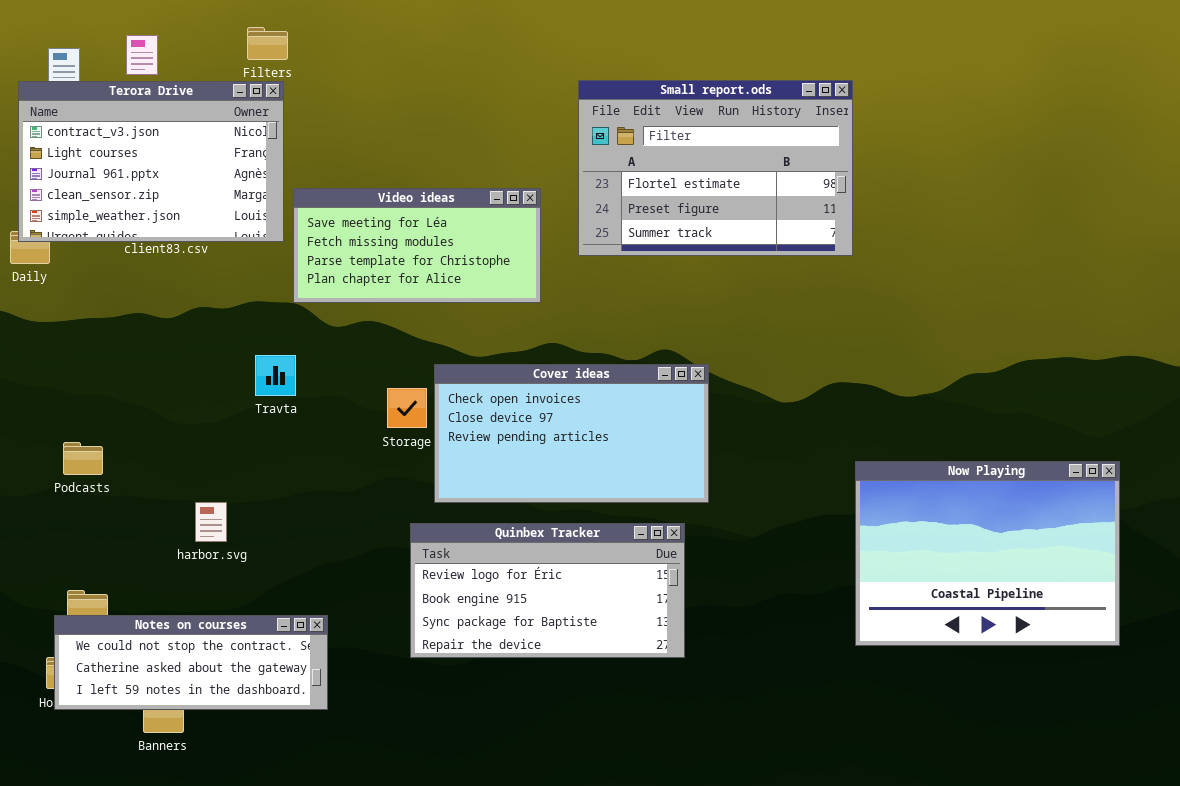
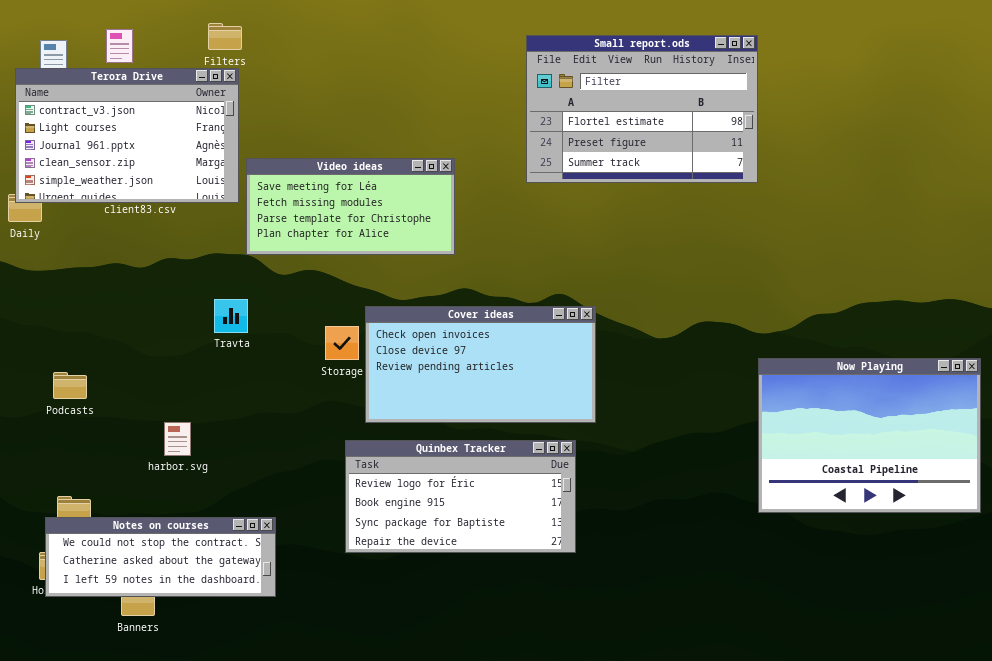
Small report.ods: [578,80,853,256] -> [526,35,758,183], moved
Now Playing: [855,461,1120,646] -> [758,358,981,513], moved

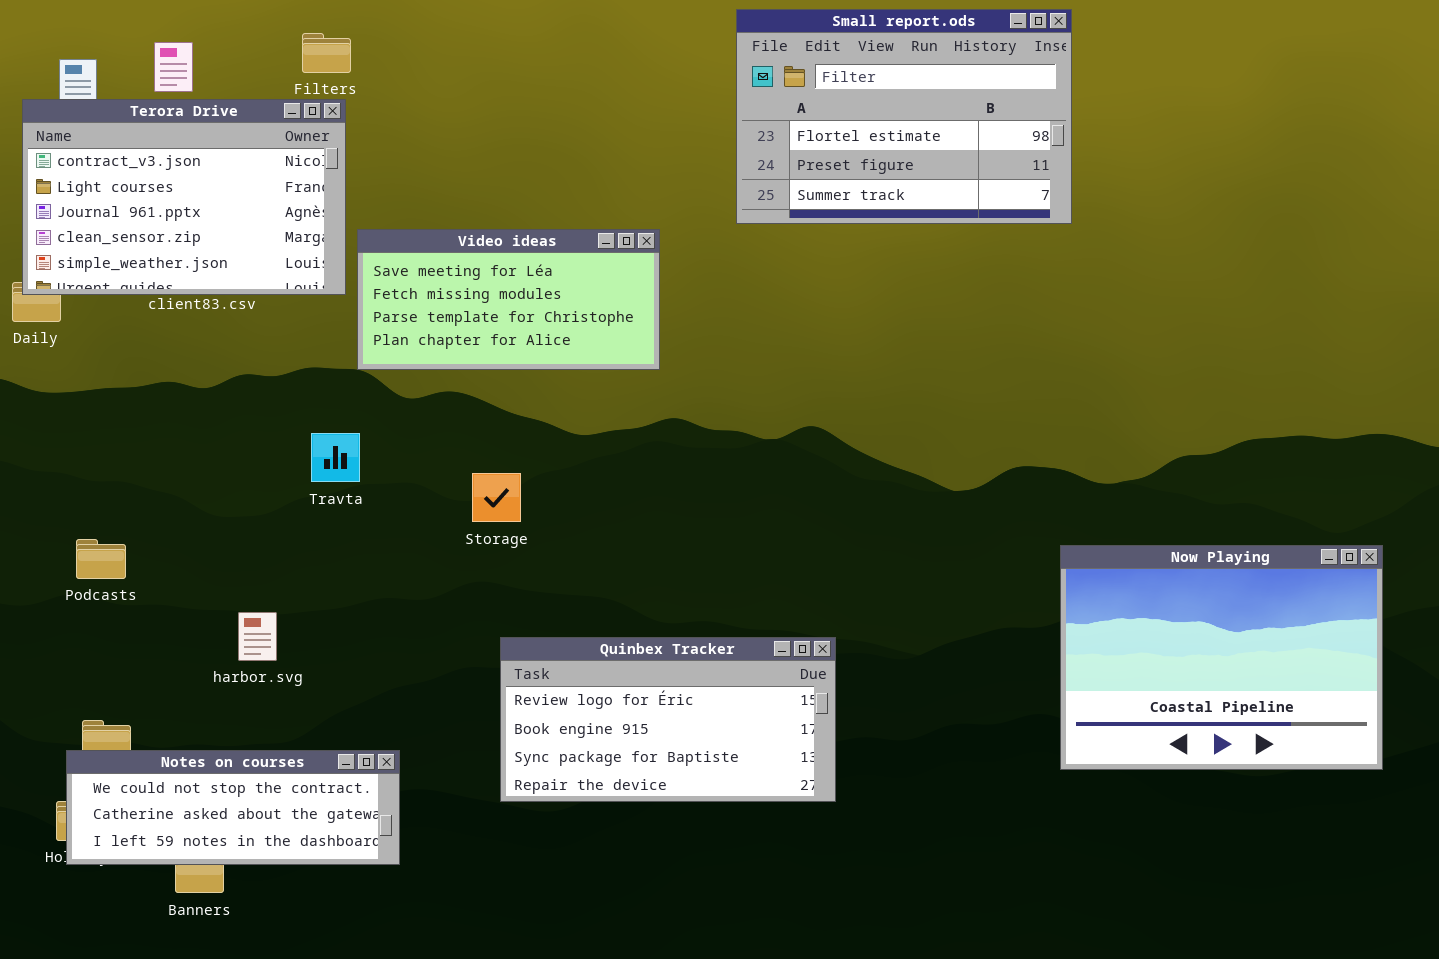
Small report.ods: [526,35,758,183] -> [736,9,1072,224], moved
Cover ideas: [365,306,596,423] -> none, closed
Now Playing: [758,358,981,513] -> [1060,545,1383,770], moved

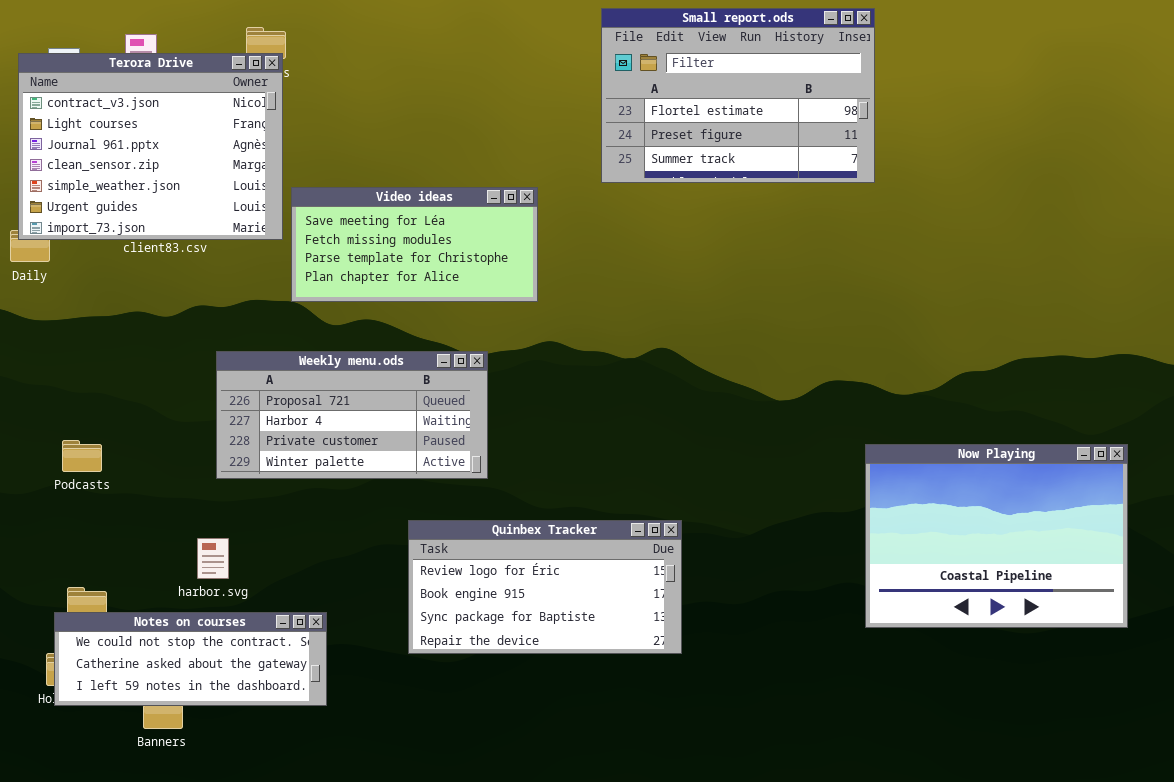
Terora Drive: [22,99,346,295] -> [18,53,283,240], resized
Weekly menu.ods: none -> [216,351,488,479], opened
harbor.svg: [238,612,277,661] -> [197,538,229,579], moved

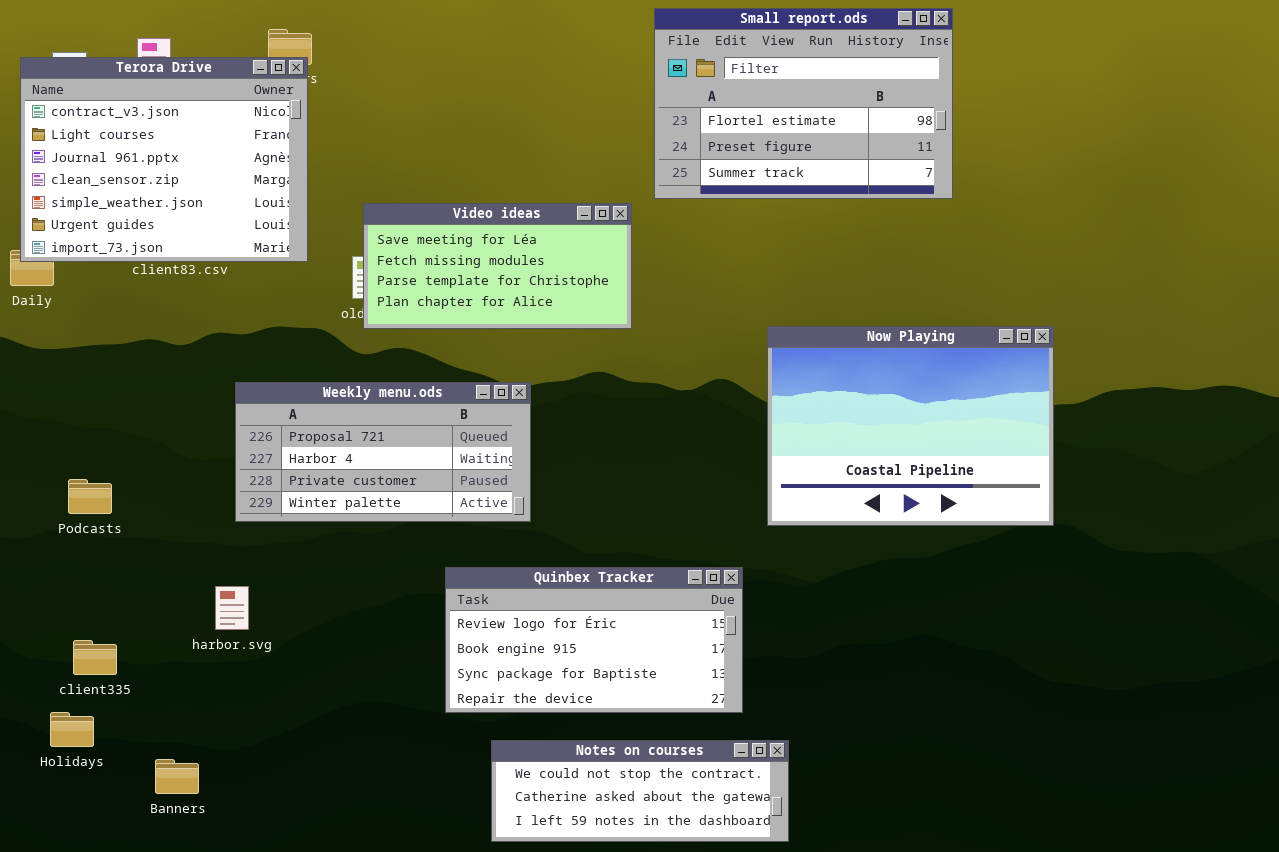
Video ideas: [291,187,538,302] -> [363,203,632,329], moved
Now Playing: [865,444,1128,628] -> [767,326,1054,526], moved
Notes on courses: [54,612,327,706] -> [491,740,789,842], moved

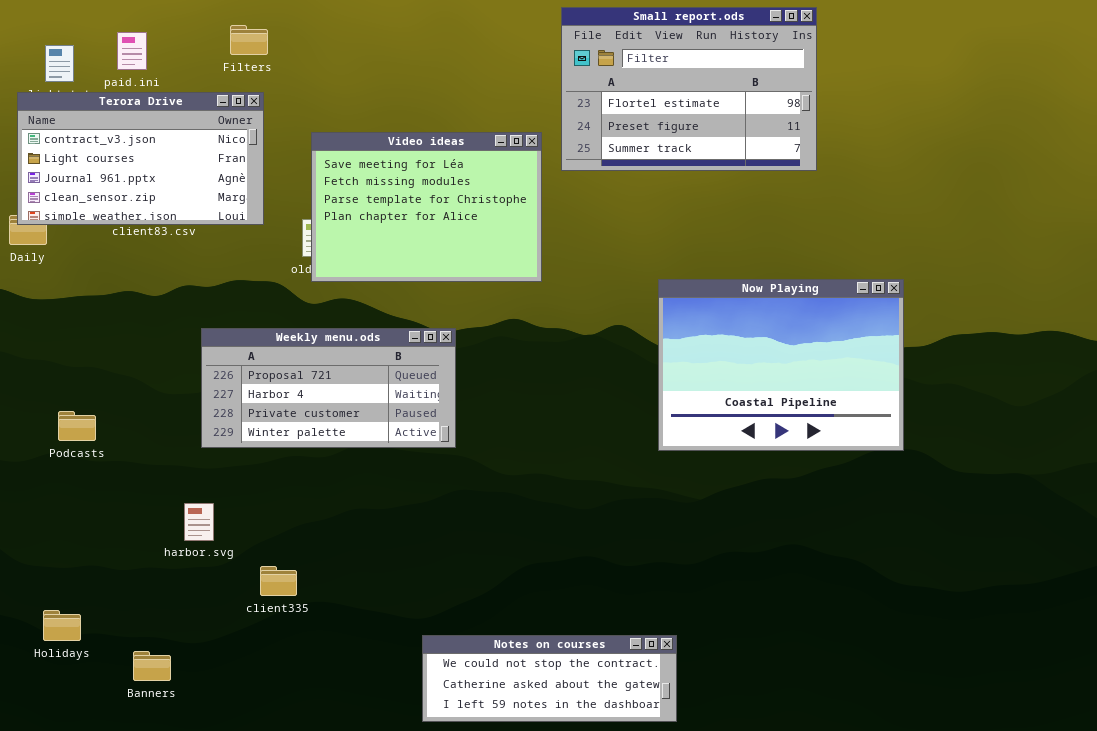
Terora Drive: [20,57,308,262] -> [17,92,264,225], resized
Video ideas: [363,203,632,329] -> [311,132,542,282], resized
Quinbex Tracker: [445,567,743,713] -> none, closed
client335: [73,640,117,675] -> [260,566,297,596], moved

